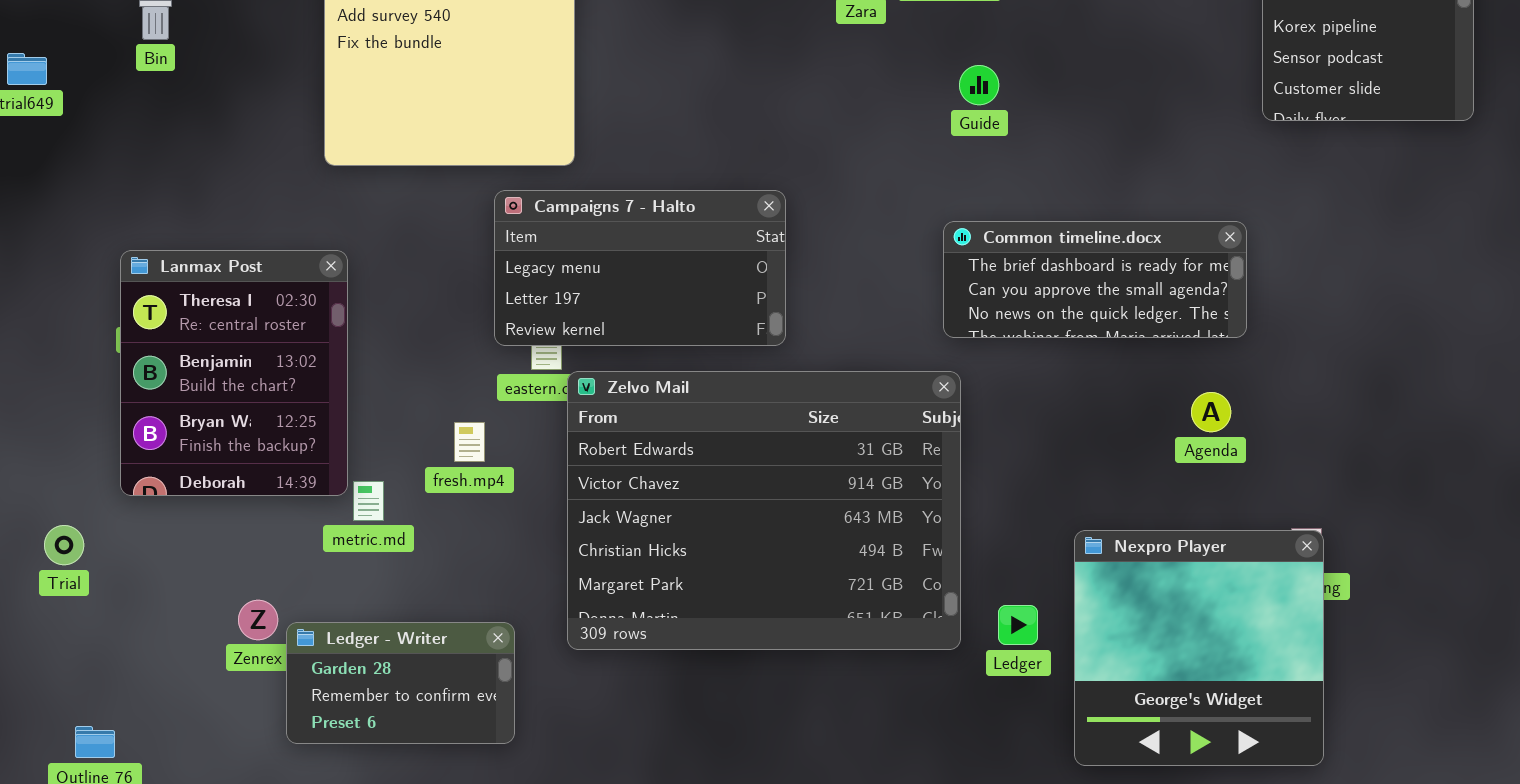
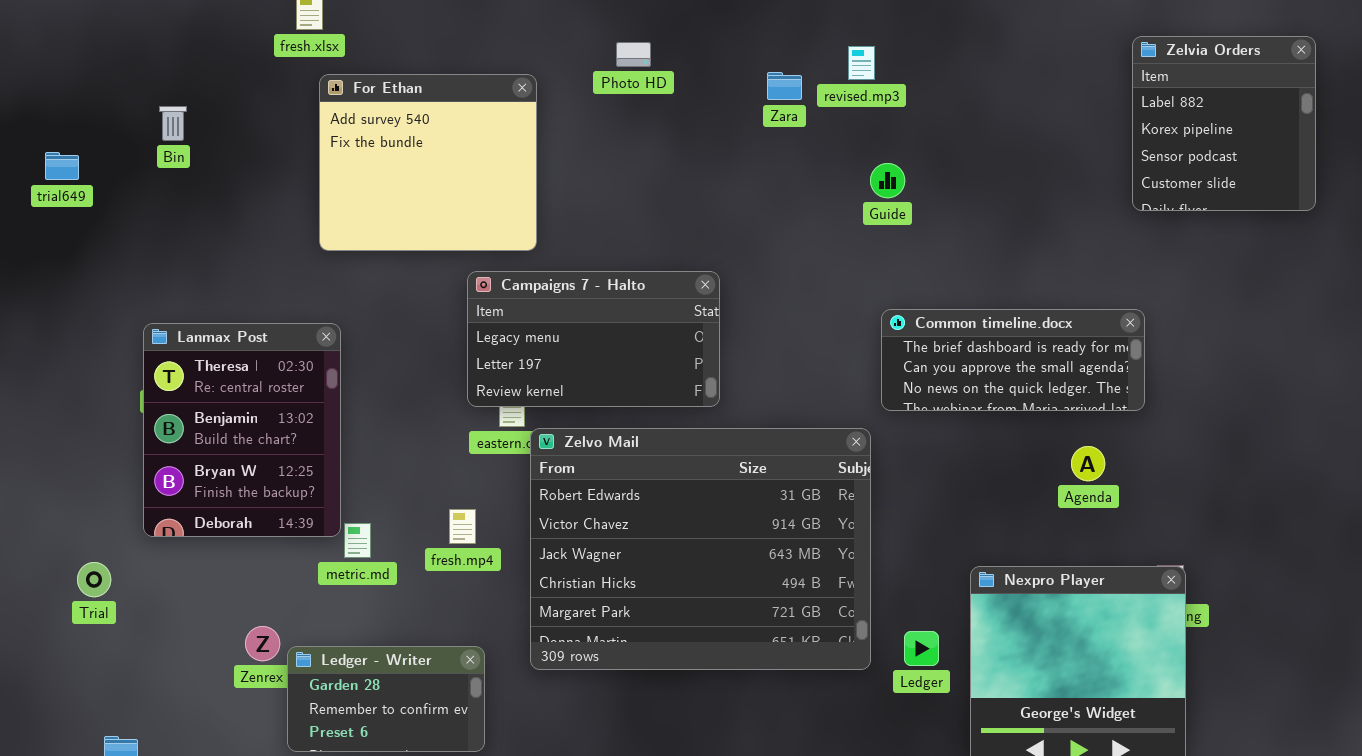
Common timeline.docx: [943,221,1247,338] -> [881,309,1145,411], moved
fresh.mp4: [454,422,485,462] -> [449,509,476,544], moved

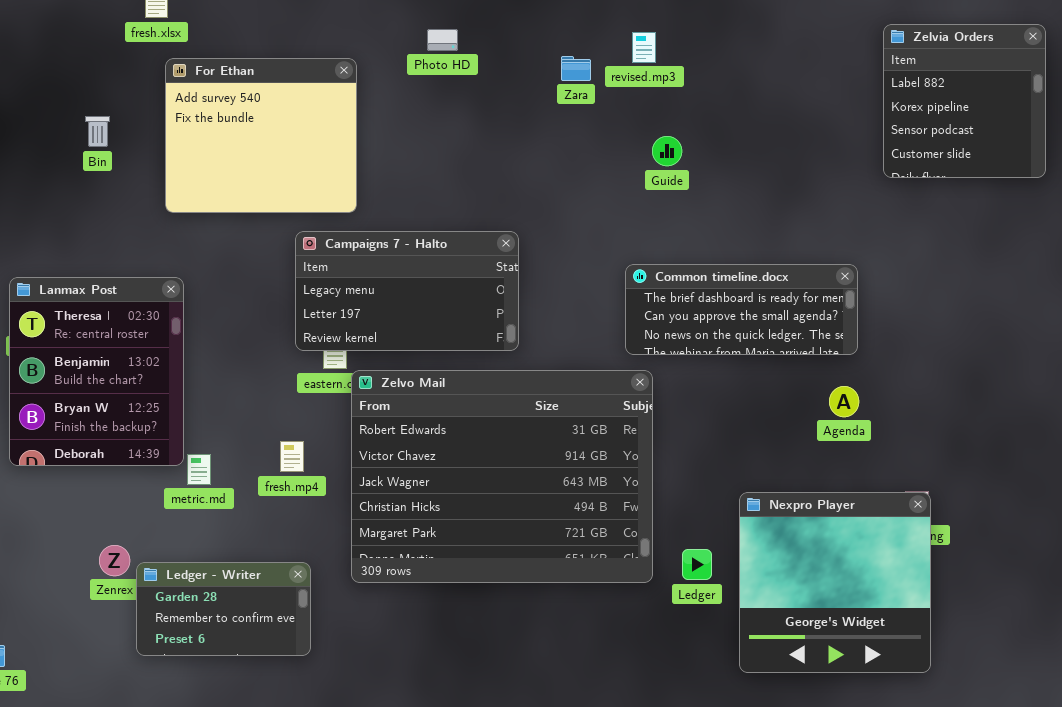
Bin: [159,106,187,141] -> [85,116,110,147], moved
Common timeline.docx: [881,309,1145,411] -> [625,264,858,355], moved

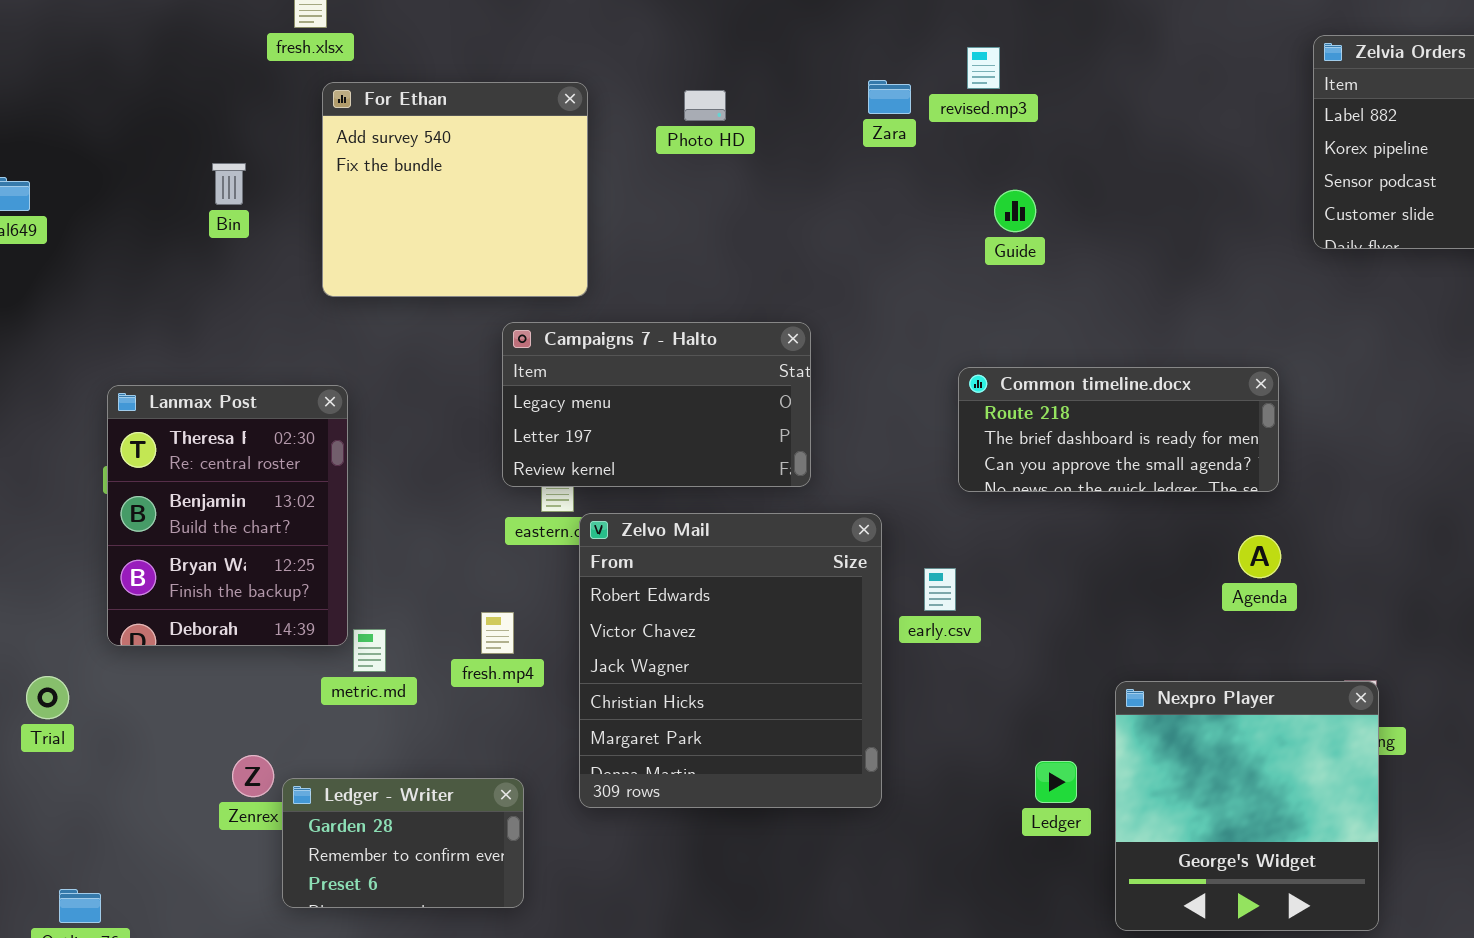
Photo HD: [427,29,458,51] -> [684,90,726,121], moved
Common timeline.docx: [625,264,858,355] -> [958,367,1279,492], scrolled up 1 row
Zelvo Mail: [351,370,653,583] -> [579,513,882,808], resized

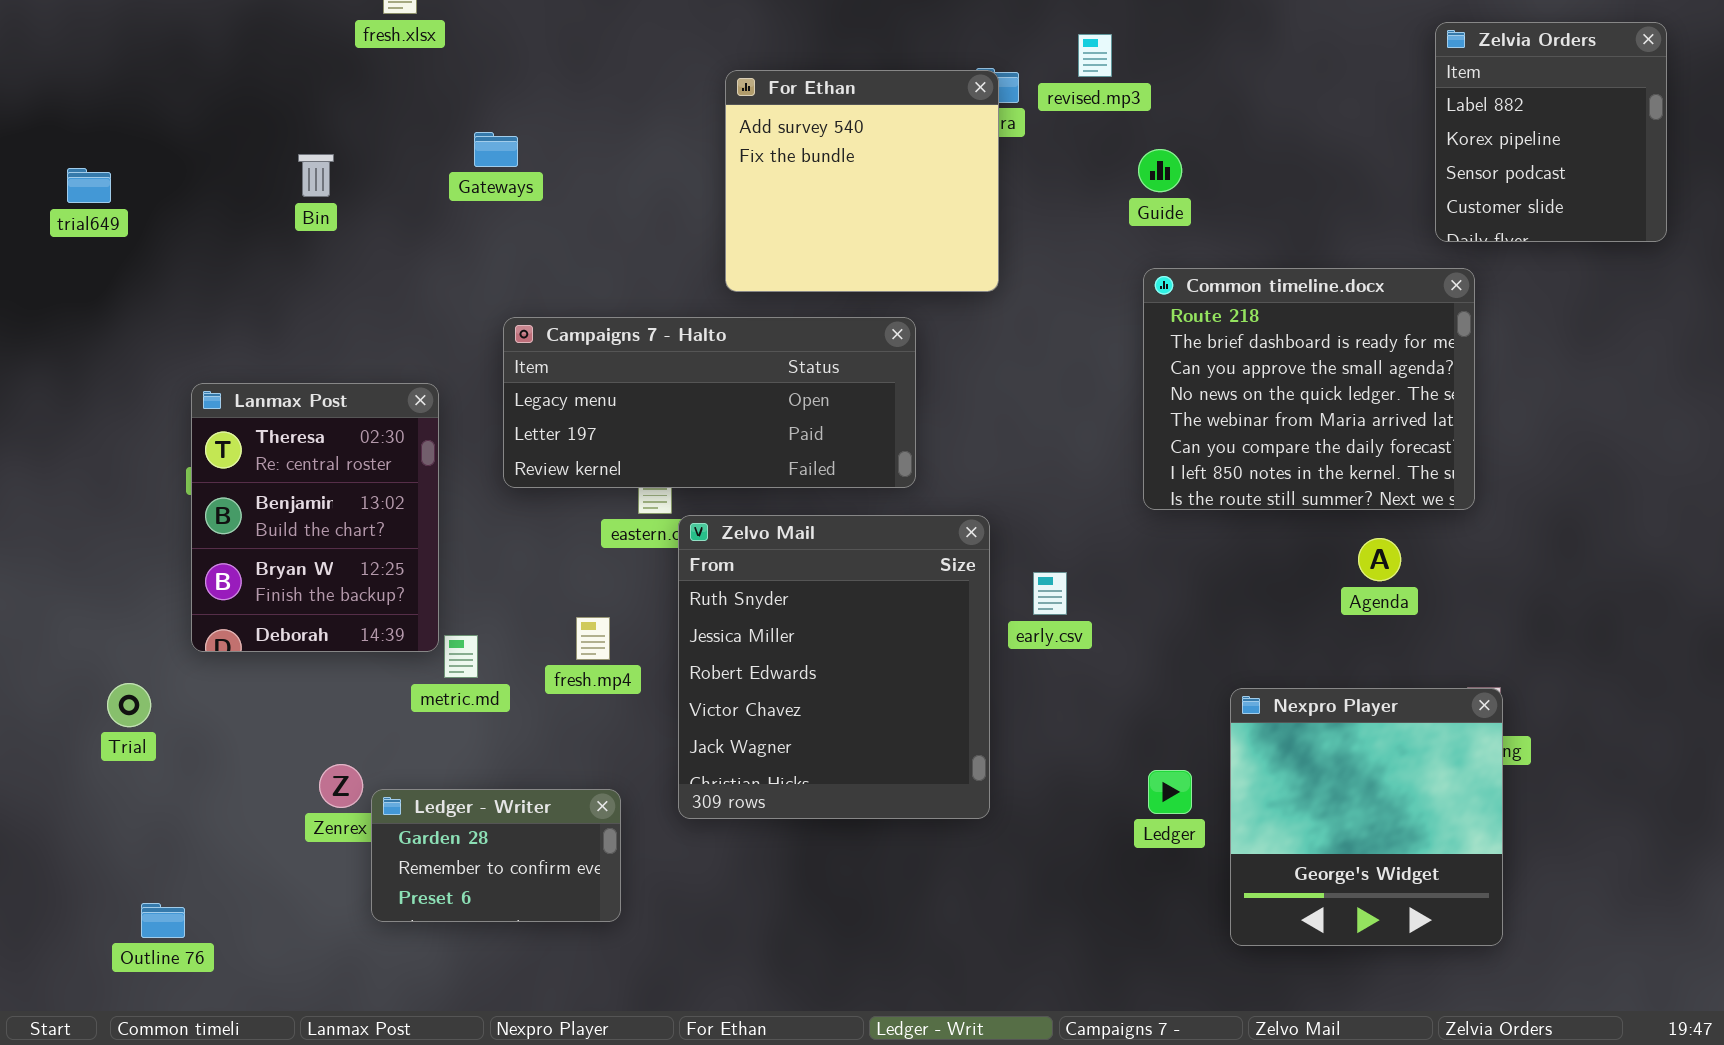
For Ethan: [322,82,588,297] -> [725,70,999,292], moved
Guide: [994,190,1036,232] -> [1138,149,1182,192], moved
Campaigns 7 - Halto: [502,322,811,487] -> [503,317,916,488], resized
Common timeline.docx: [958,367,1279,492] -> [1143,268,1475,510], moved, resized
Zelvo Mail: [579,513,882,808] -> [678,515,990,819], scrolled up 2 rows

